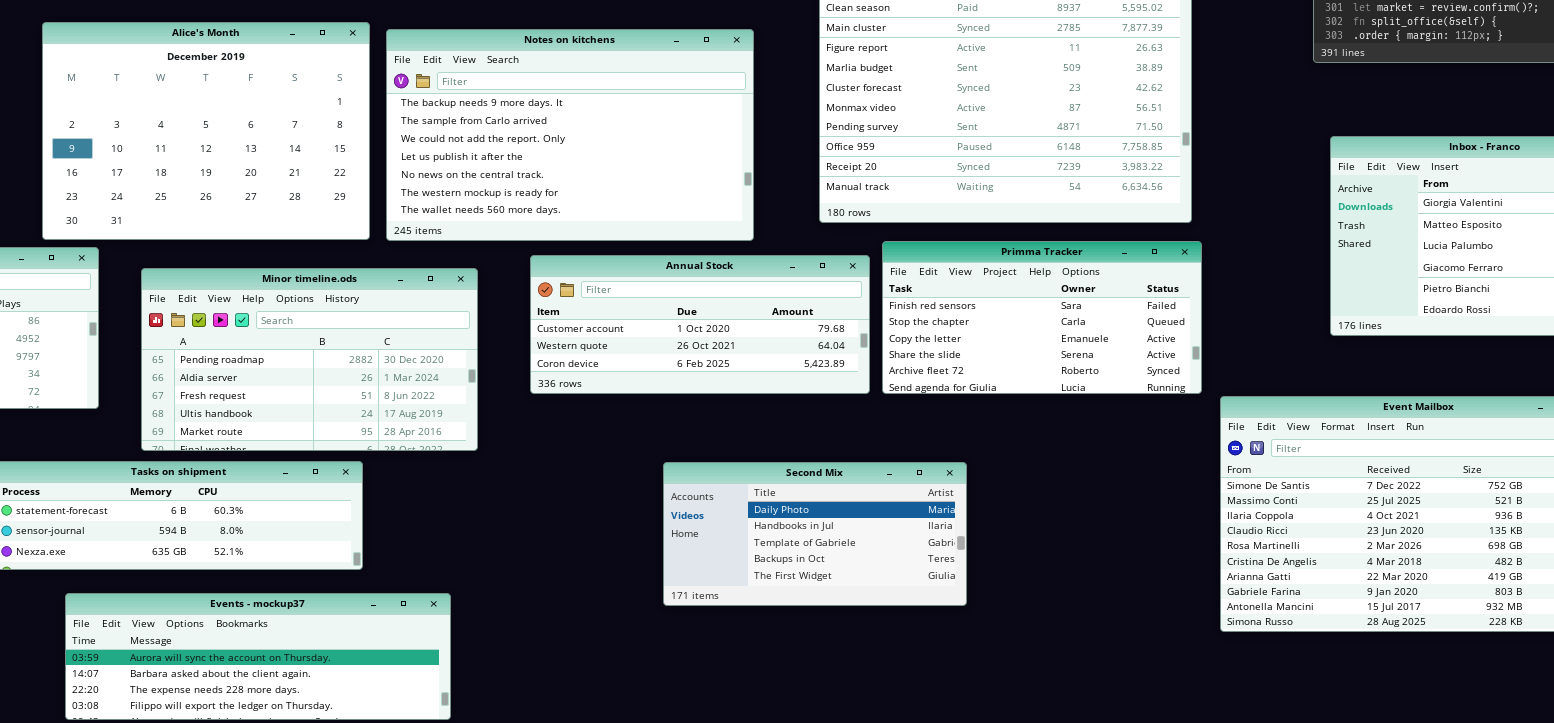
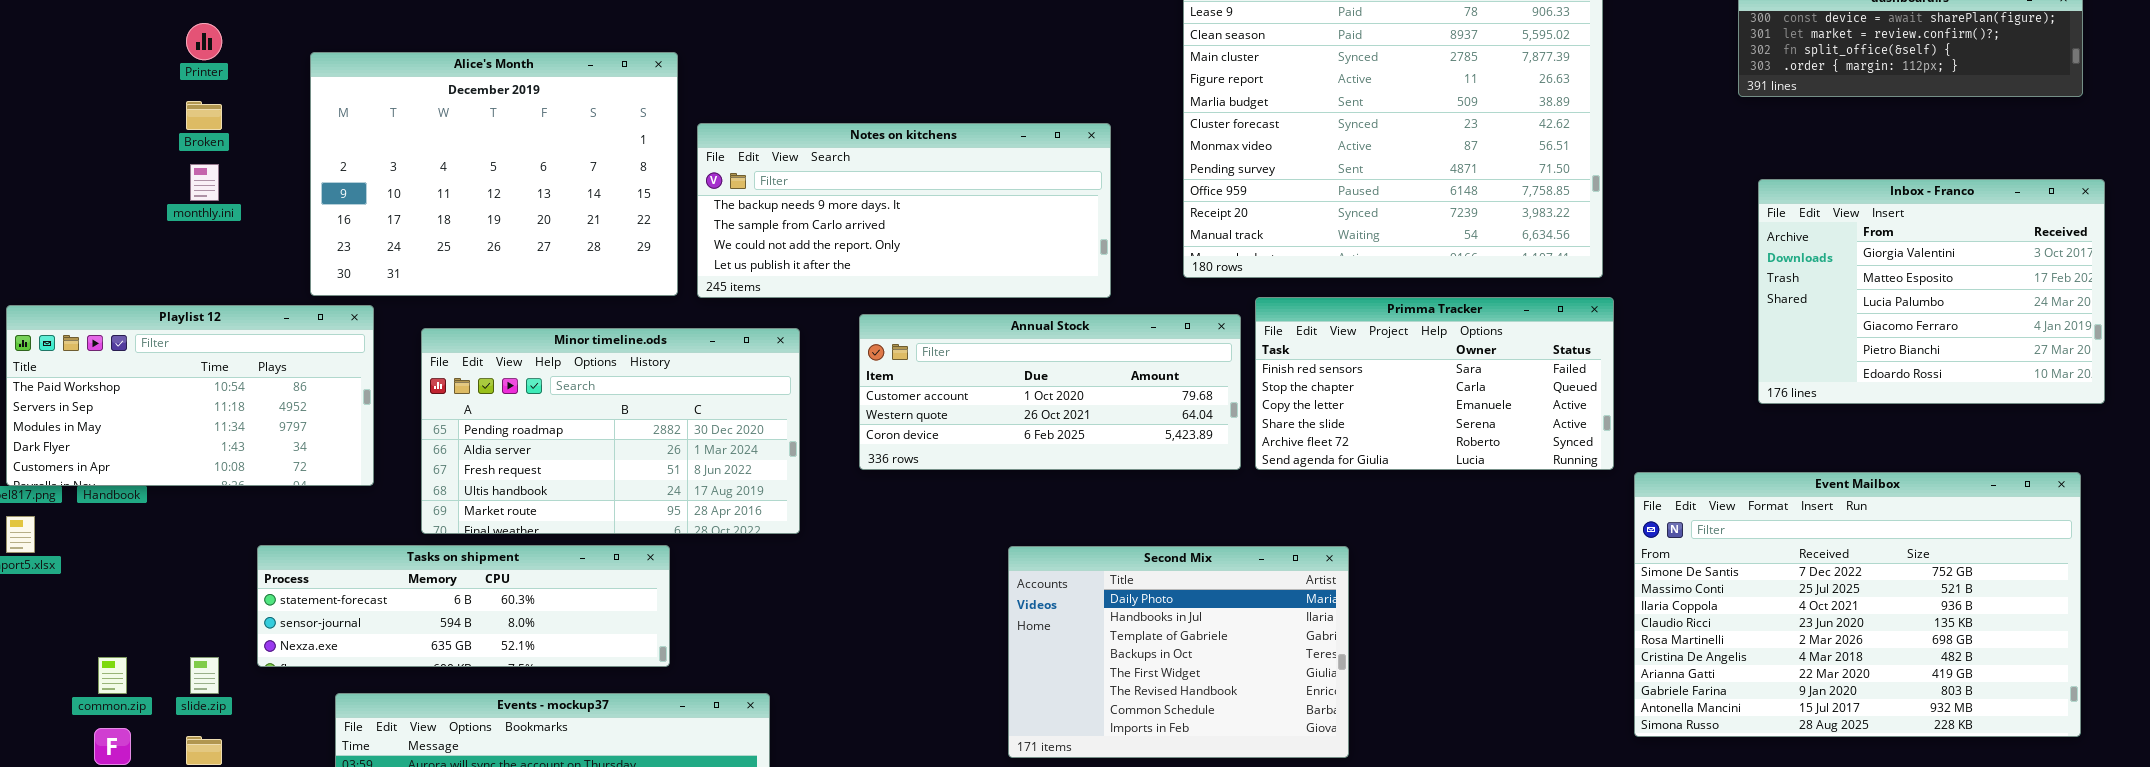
Notes on kitchens: [386,29,754,241] -> [697,123,1111,298], resized
Second Mix: [663,462,967,606] -> [1008,546,1349,758], resized

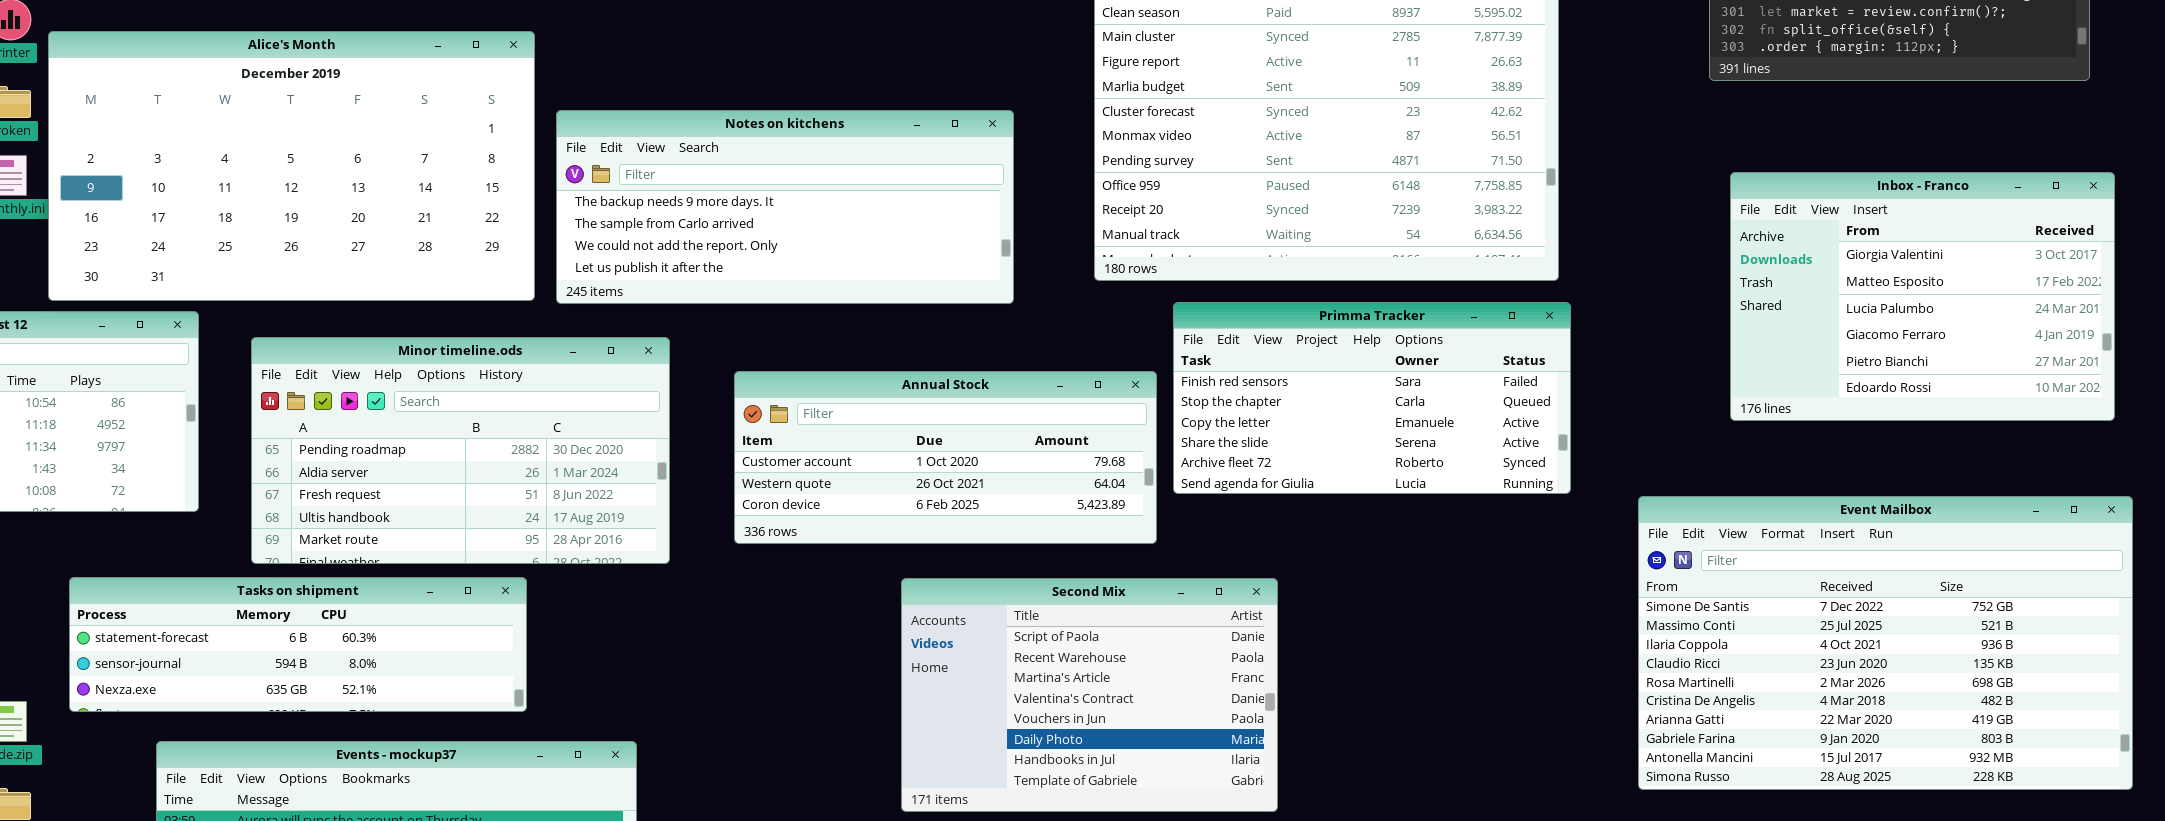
Alice's Month: [310,52,678,296] -> [48,31,535,301], resized
Annual Stock: [859,314,1241,470] -> [734,371,1157,544], moved
Event Mailbox: [1634,472,2081,737] -> [1638,496,2133,790], moved
Second Mix: [1008,546,1349,758] -> [901,578,1278,812], scrolled up 5 rows

